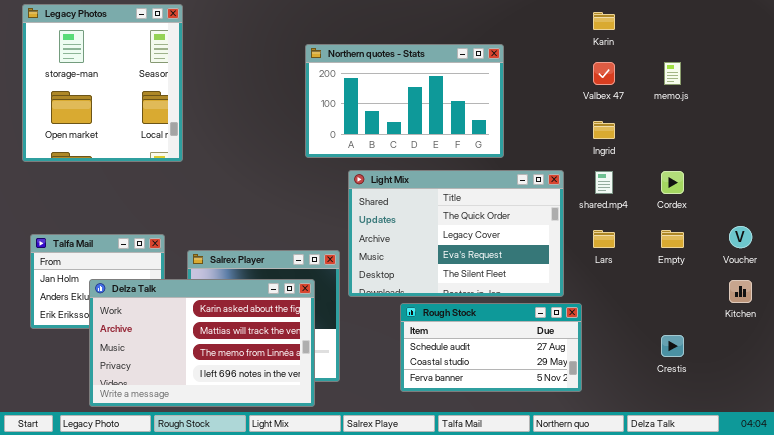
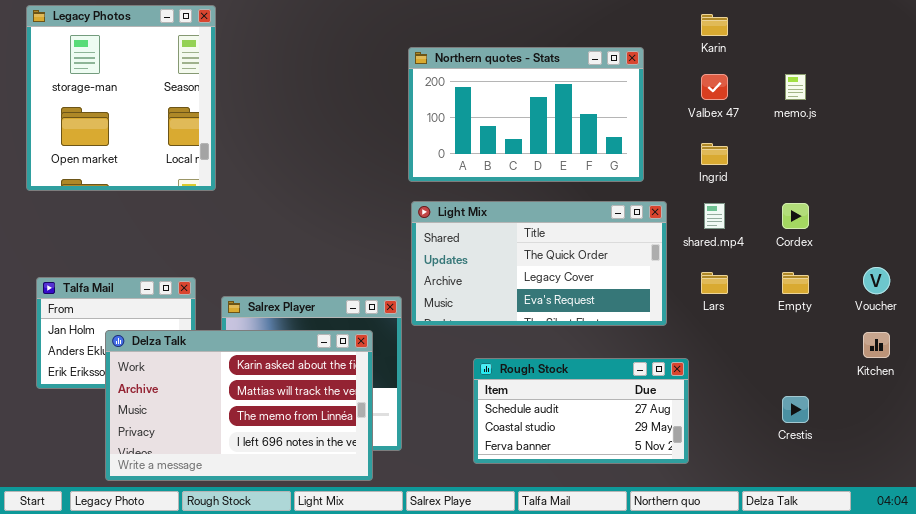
Northern quotes - Stats: [305,44,504,158] -> [408,47,644,182], moved
Light Mix: [348,170,564,297] -> [411,201,667,326], resized

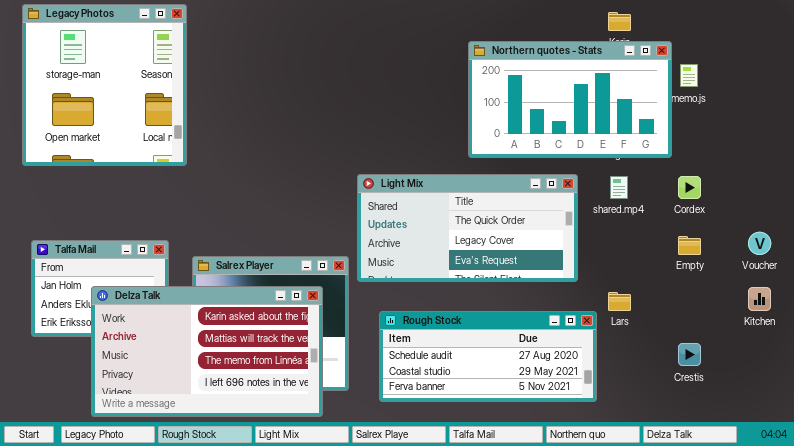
Northern quotes - Stats: [408,47,644,182] -> [468,41,672,158], moved
Lars: [701,272,728,294] -> [608,292,631,311], moved
Rough Stock: [473,358,689,464] -> [379,311,597,402], resized

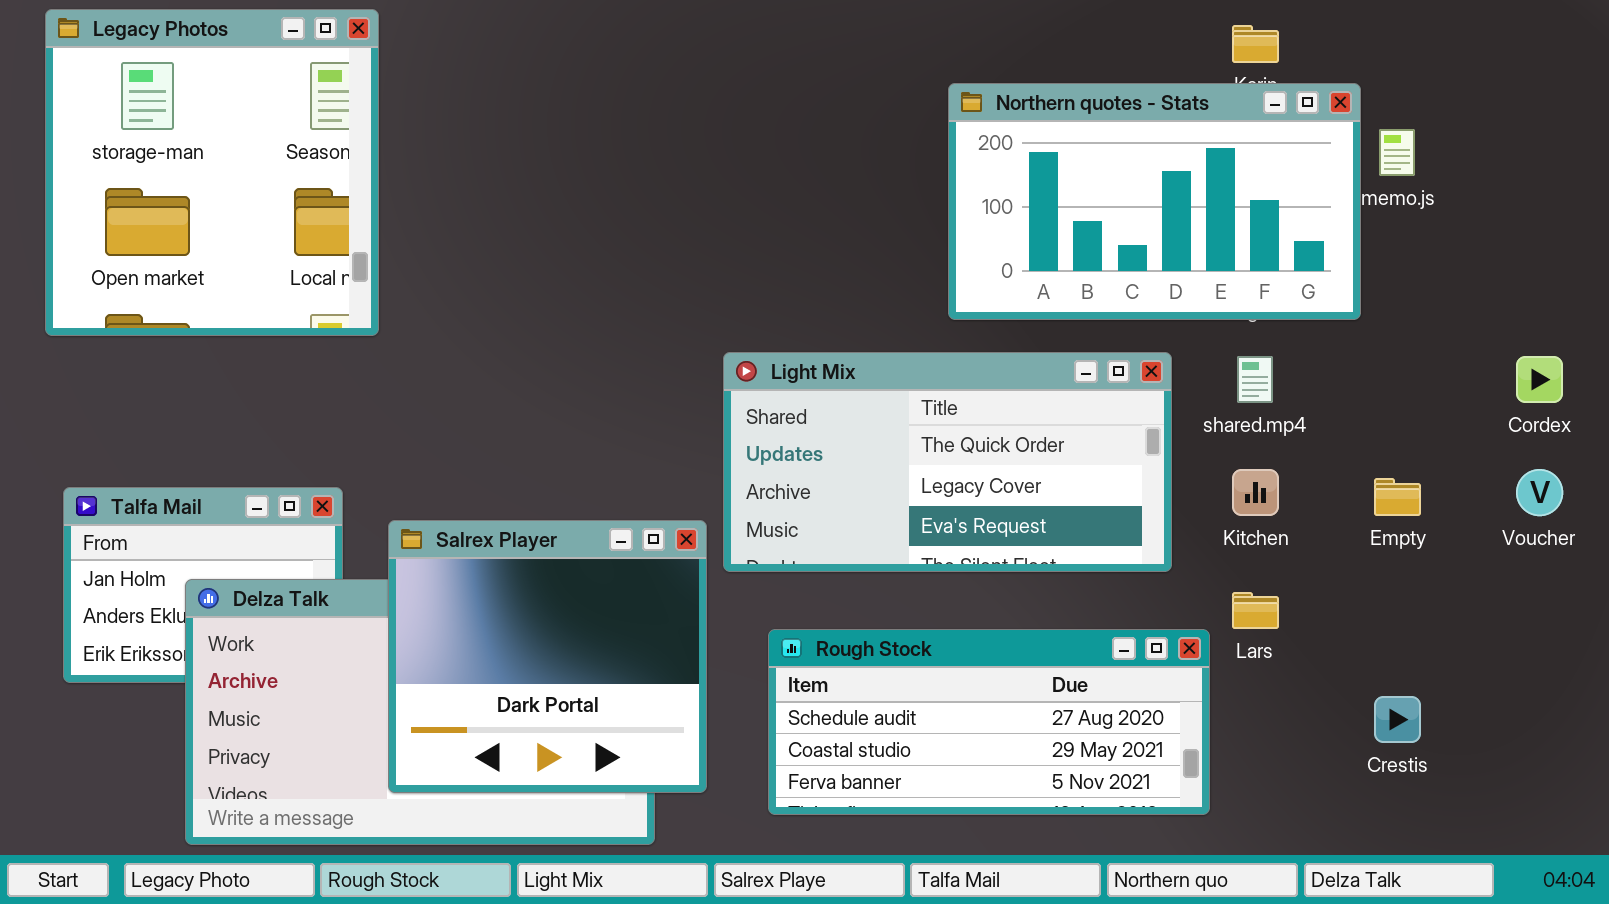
Cordex: [678,176,701,199] -> [1516,356,1563,403], moved
Salrex Player: [192,256,349,391] -> [388,520,707,793], raised
Kitchen: [748,287,771,311] -> [1232,469,1279,516], moved

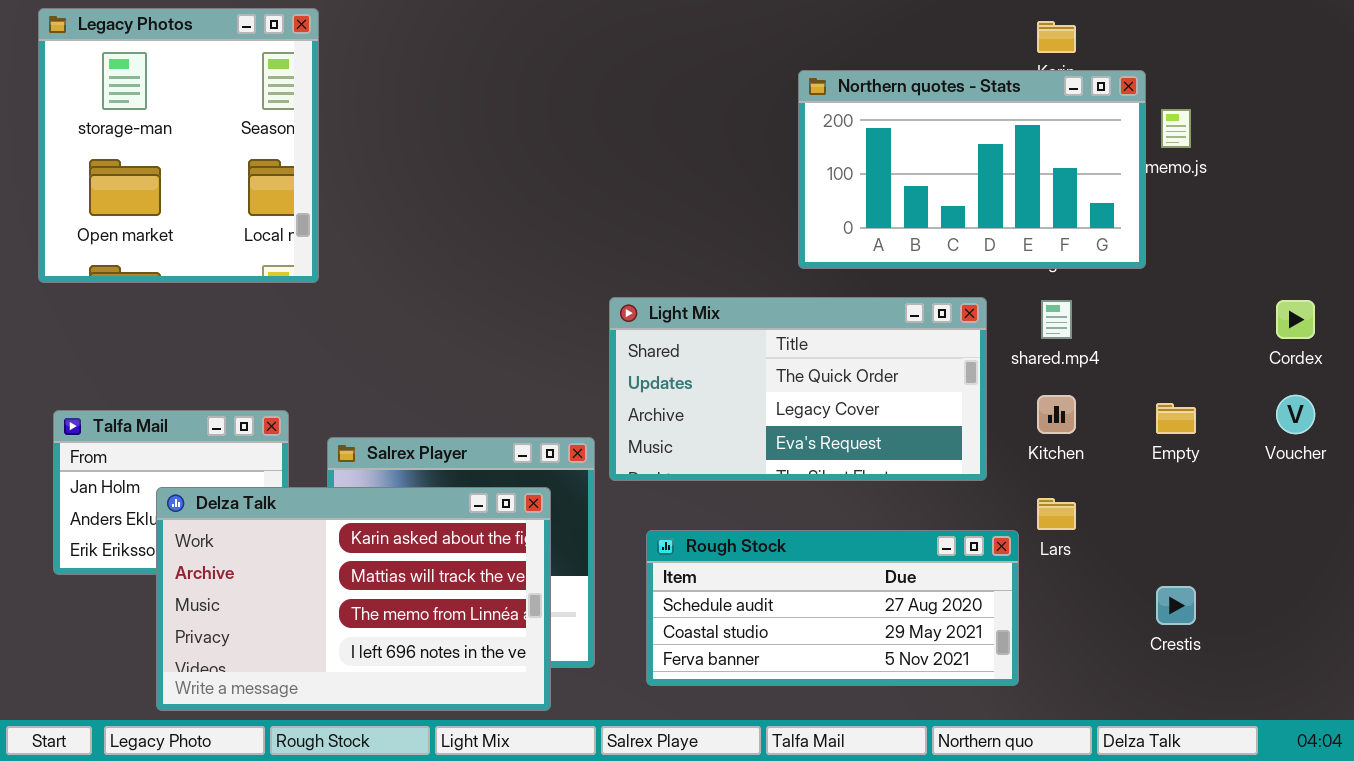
Delza Talk: [185,579,655,845] -> [156,487,551,711], raised

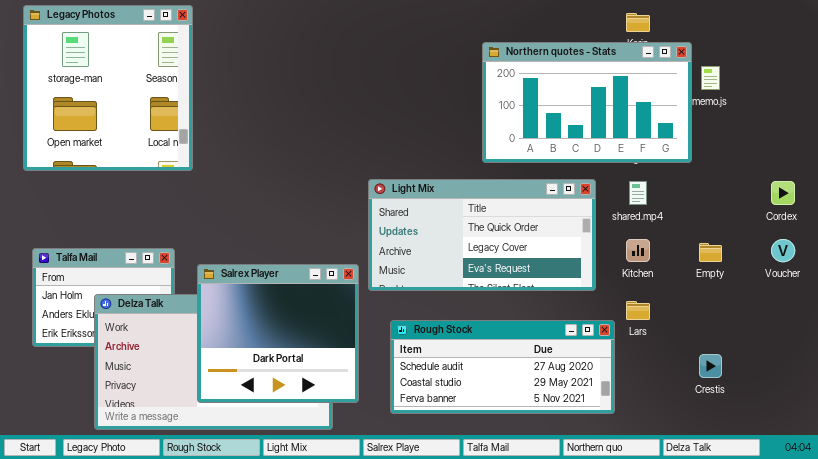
Salrex Player: [327,437,595,668] -> [197,264,359,403], raised

